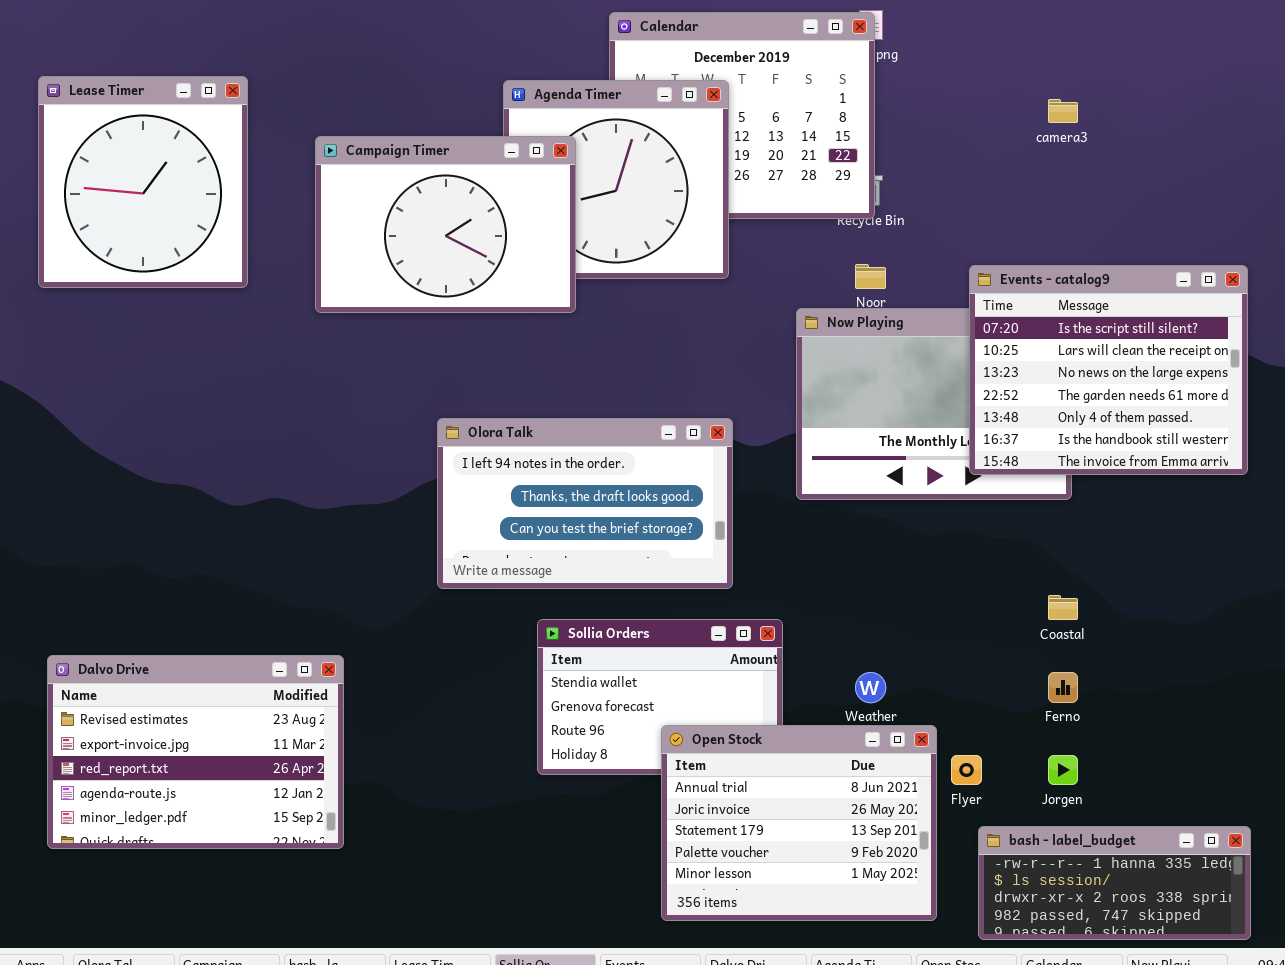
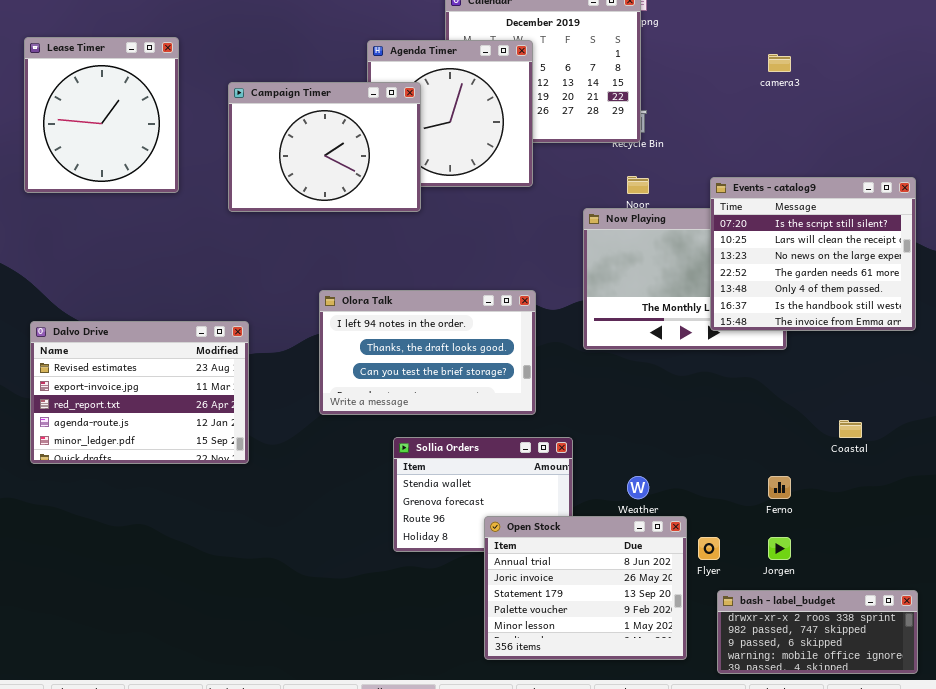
Coastal: [1048,595,1078,620] -> [839,420,862,438], moved
Dalvo Drive: [47,655,344,849] -> [30,321,249,464], moved
bash - label_budget: [978,826,1251,940] -> [717,590,918,674], scrolled down 2 rows

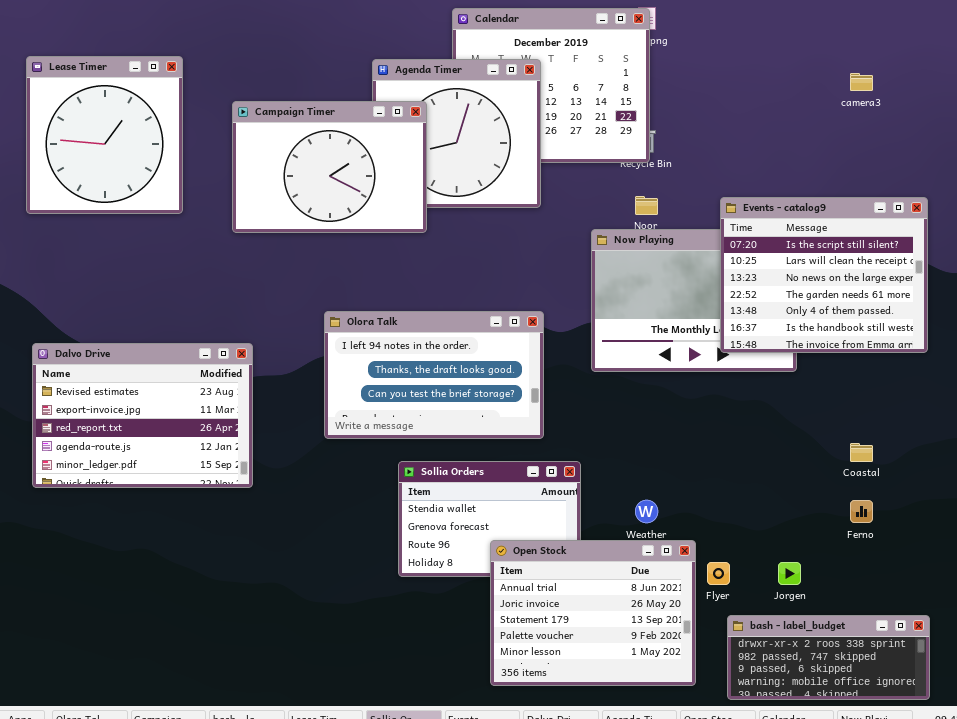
camera3: [768,54,791,72] -> [850,73,873,91], moved
Ferno: [768,476,791,499] -> [850,500,873,523], moved

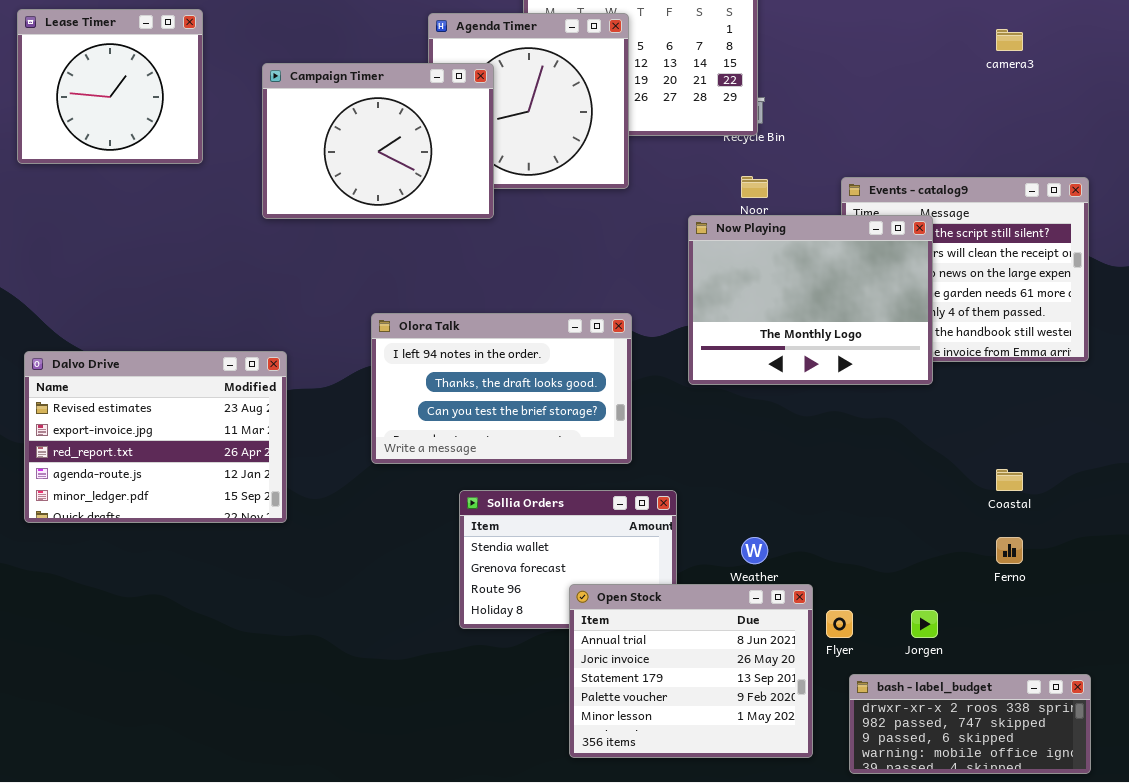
Lease Timer: [26,56,183,214] -> [17,9,203,164], resized
Now Playing: [591,229,797,372] -> [688,215,933,385], raised

